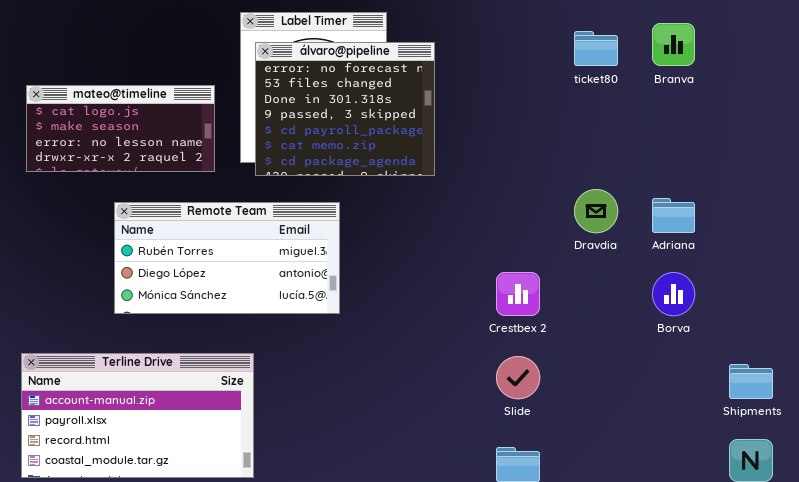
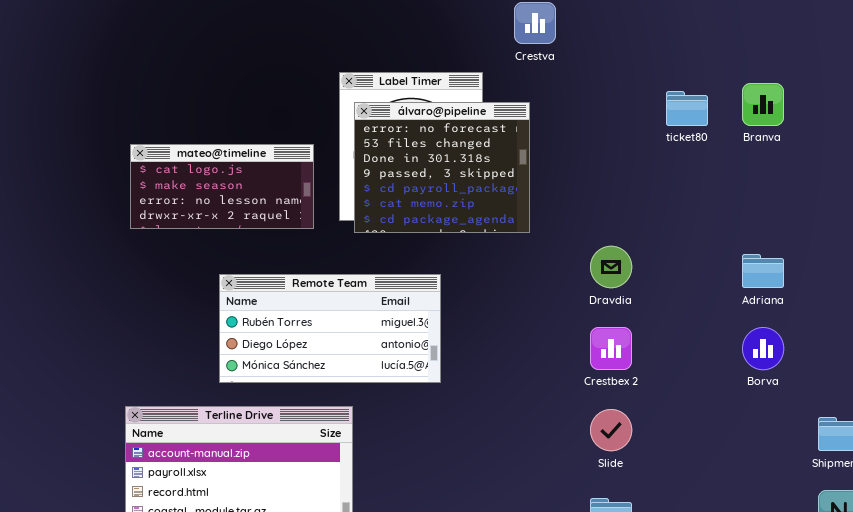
Dravdia: [574,189,618,233] -> [590,246,632,288], moved
Remote Team: [114,202,340,314] -> [219,274,441,383], moved

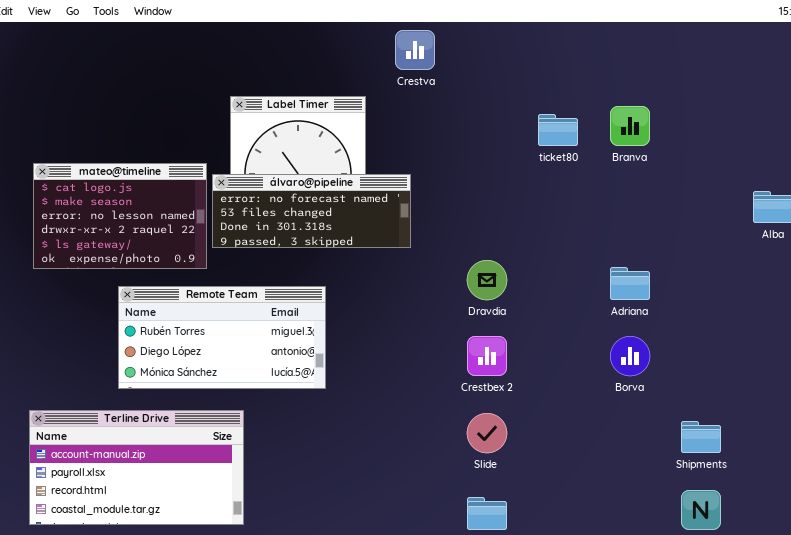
álvaro@pipeline: [354,102,530,233] -> [212,174,411,248], resized
mateo@timeline: [130,144,314,229] -> [33,163,207,269], resized

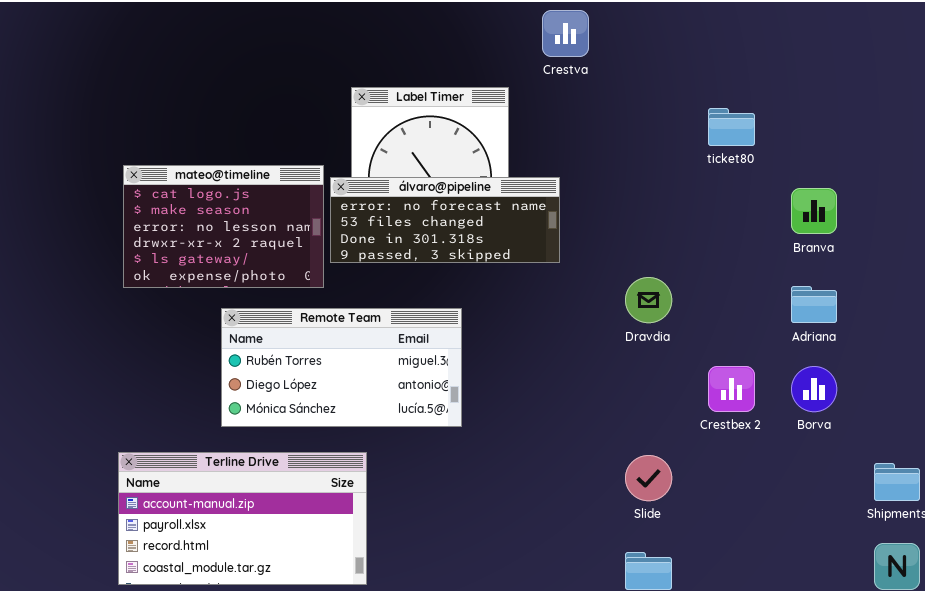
Branva: [610,106,650,146] -> [791,188,837,234], moved
Crestbex 2: [467,336,507,376] -> [708,366,755,412], moved

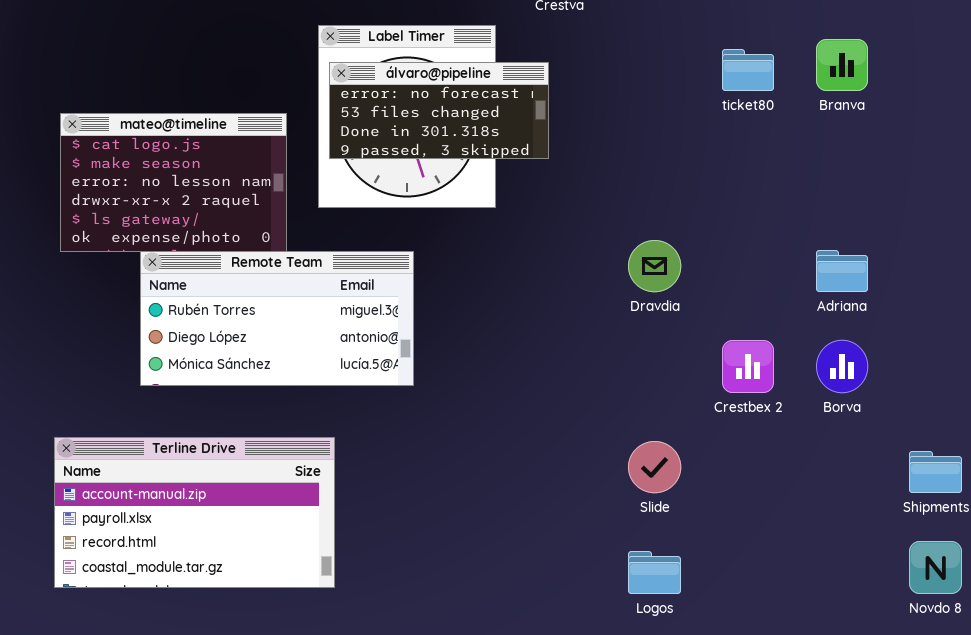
álvaro@pipeline: [330,177,560,263] -> [329,62,549,159], moved, resized
Branva: [791,188,837,234] -> [816,39,868,91], moved
Remote Team: [221,308,462,427] -> [140,251,414,386], moved

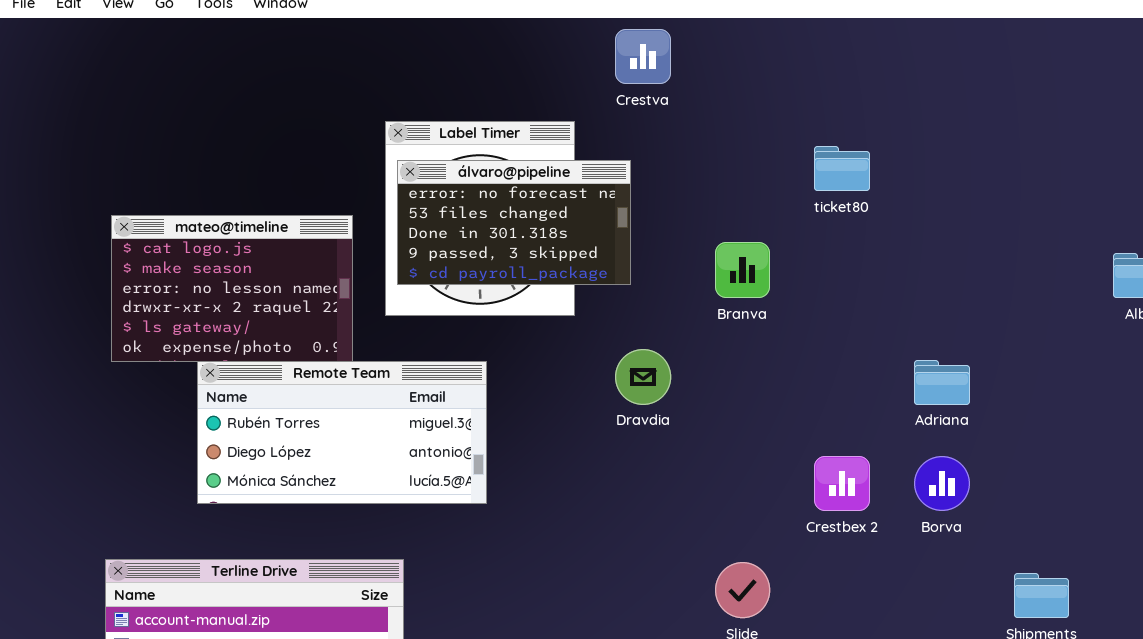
Branva: [816,39,868,91] -> [715,242,770,298], moved
álvaro@pipeline: [329,62,549,159] -> [397,160,631,285], resized
Dravdia: [628,240,681,292] -> [615,349,671,405], moved

